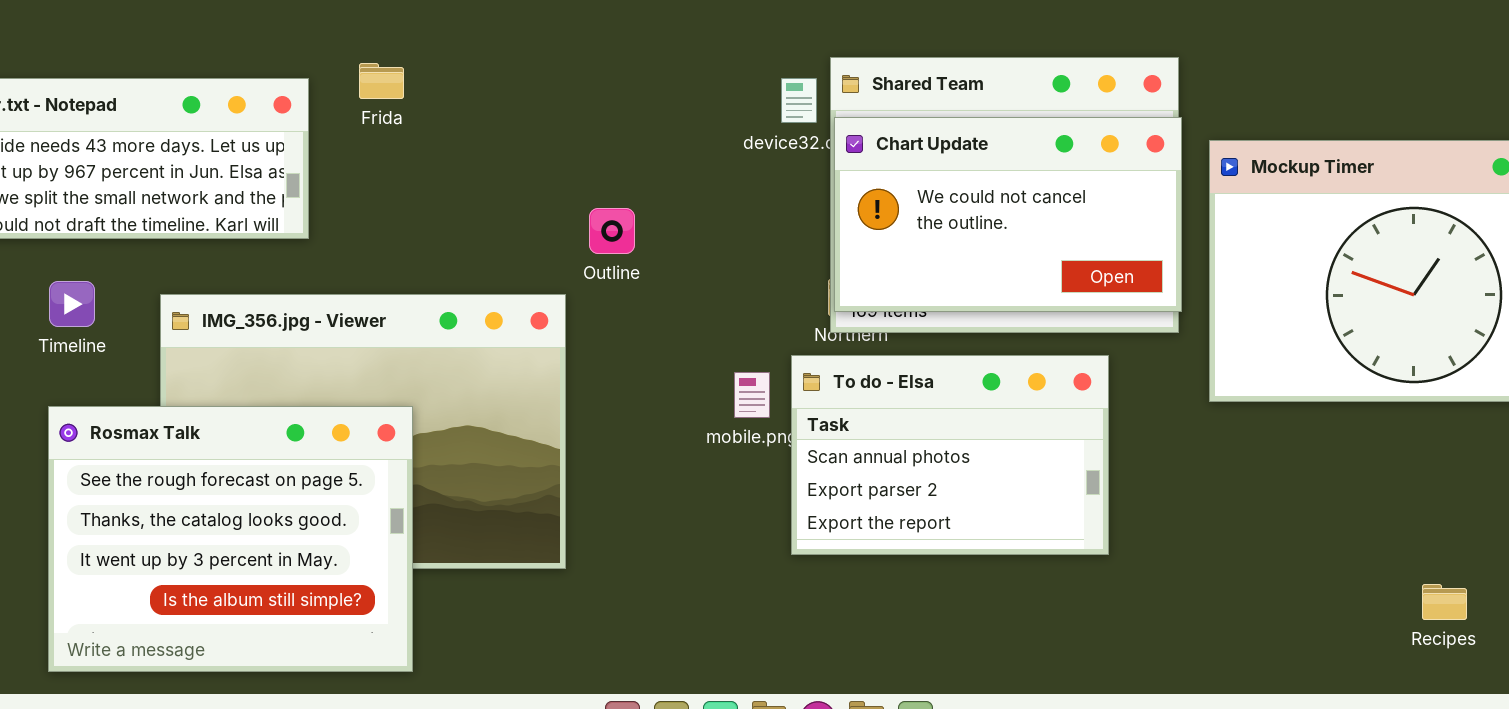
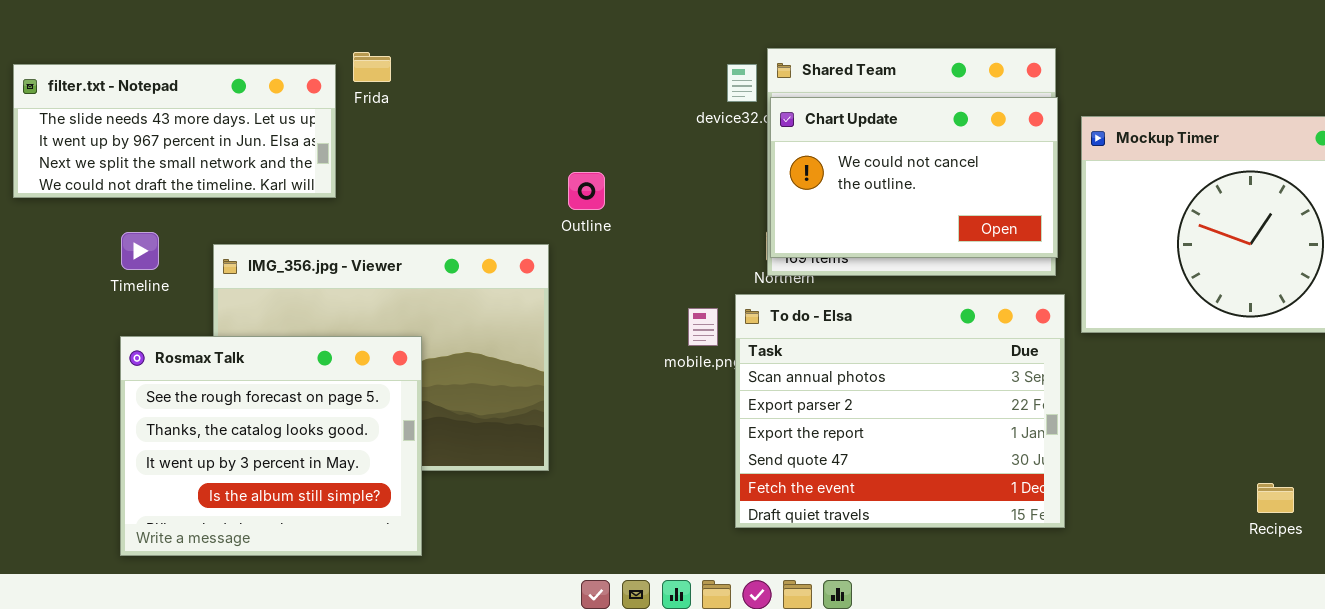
Frida: [359,63,404,99] -> [353,52,391,82], moved
To do - Elsa: [791,355,1109,555] -> [735,294,1065,528], resized

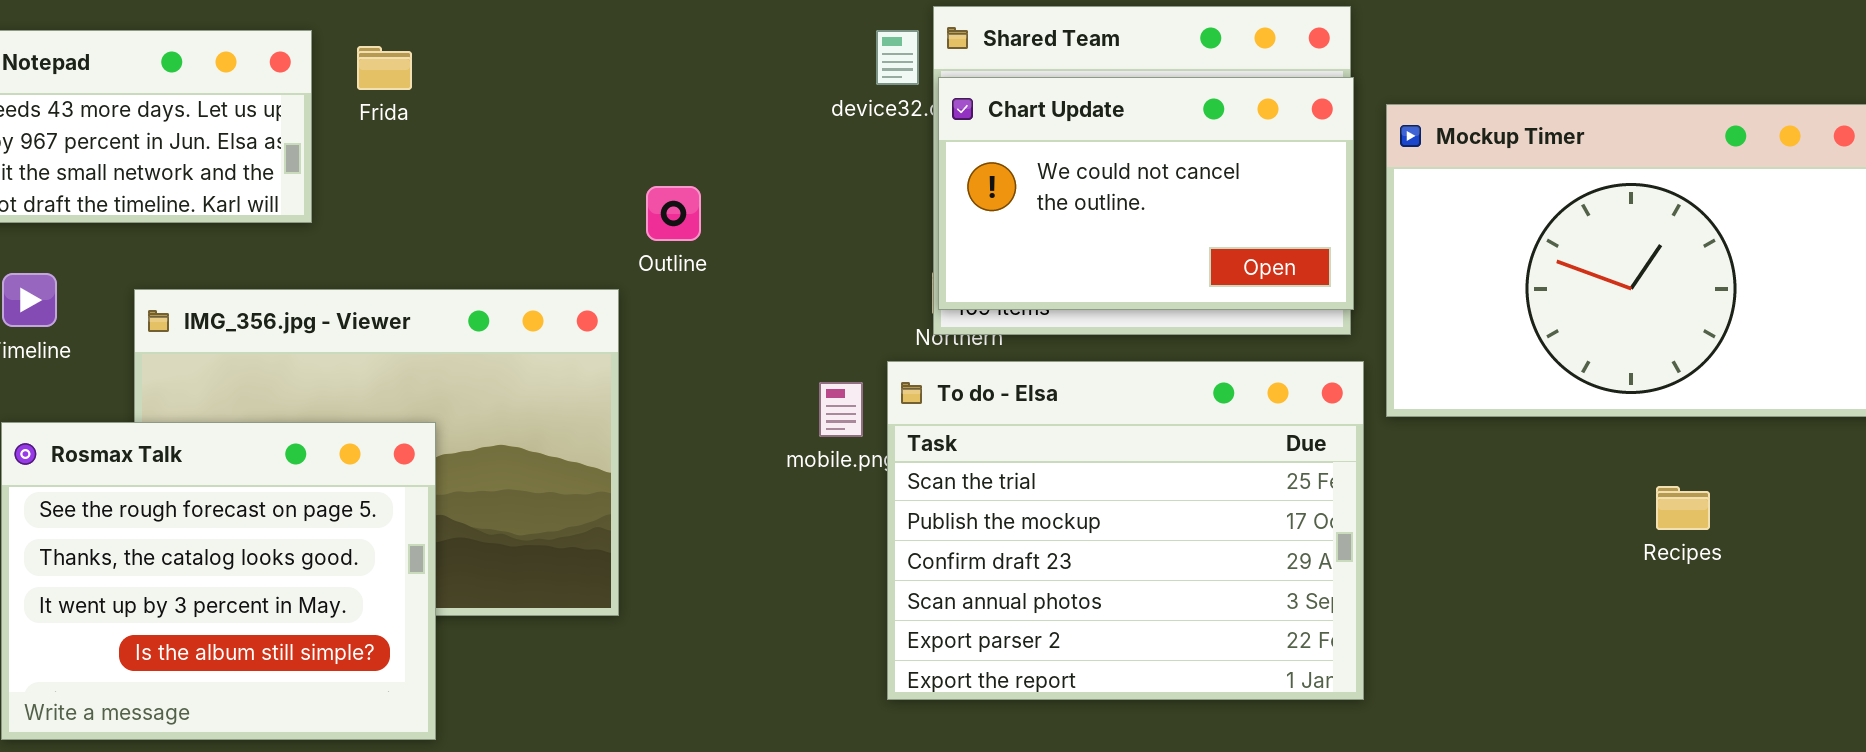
Frida: [353,52,391,82] -> [357,46,412,90], moved
To do - Elsa: [735,294,1065,528] -> [887,361,1364,700], scrolled up 3 rows
Recipes: [1257,483,1294,513] -> [1656,486,1710,530], moved

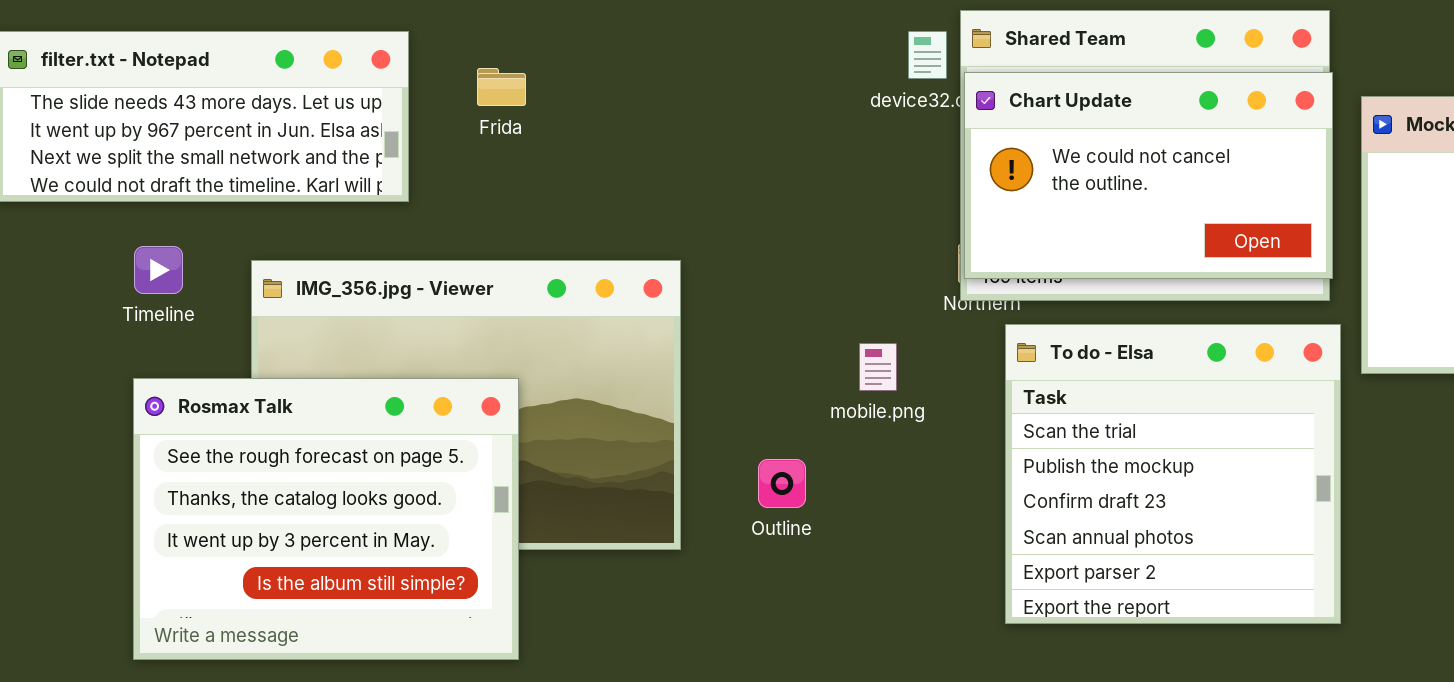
Frida: [357,46,412,90] -> [477,68,526,106], moved
Outline: [646,186,701,241] -> [758,459,806,508], moved
To do - Elsa: [887,361,1364,700] -> [1005,324,1341,624], resized

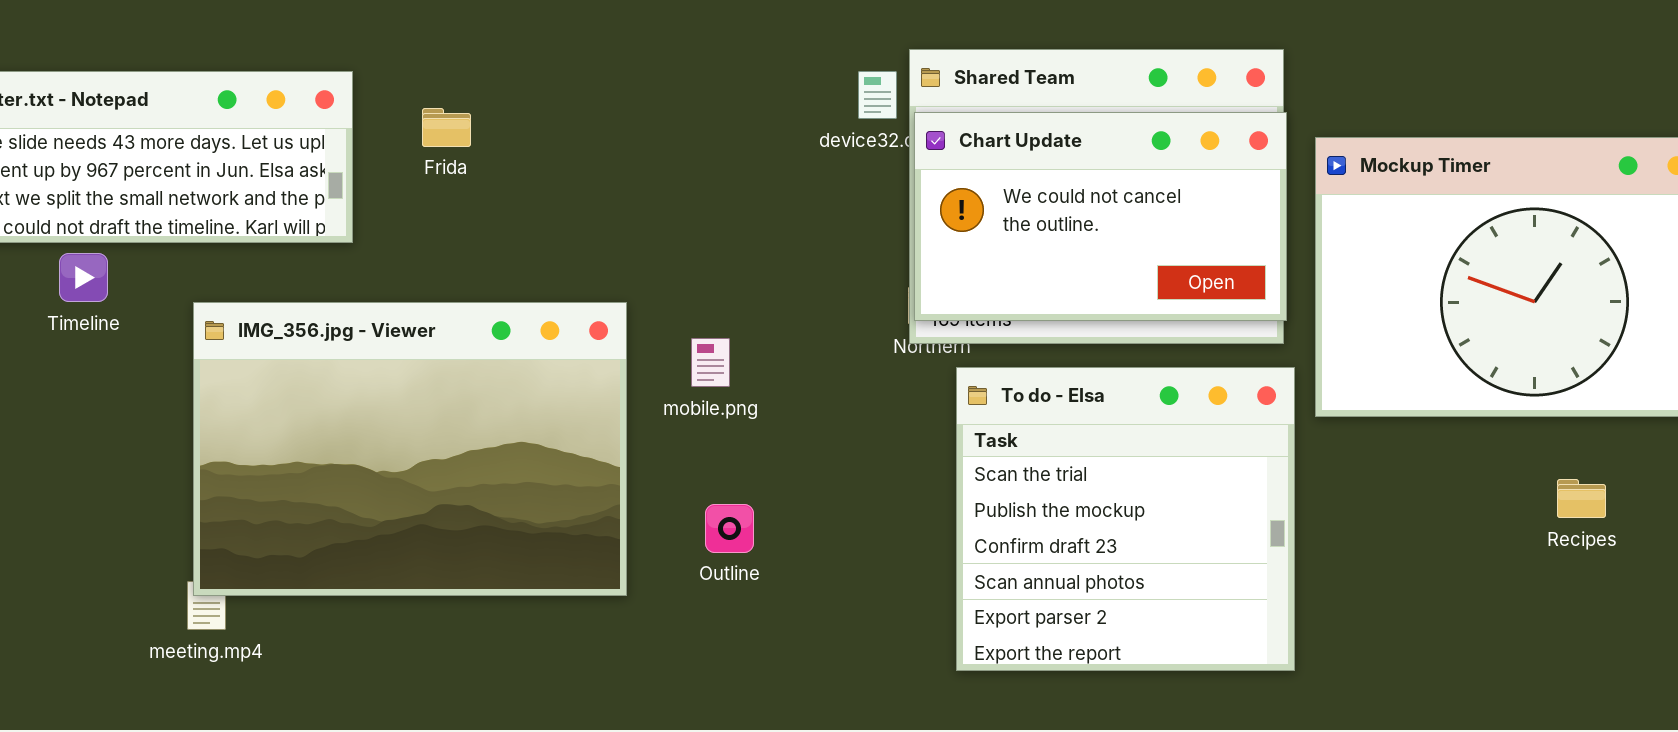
Timeline: [134,246,183,294] -> [59,253,108,302], moved
mobile.png: [859,343,897,391] -> [691,338,730,387], moved
Rosmax Talk: [133,378,519,660] -> none, closed

